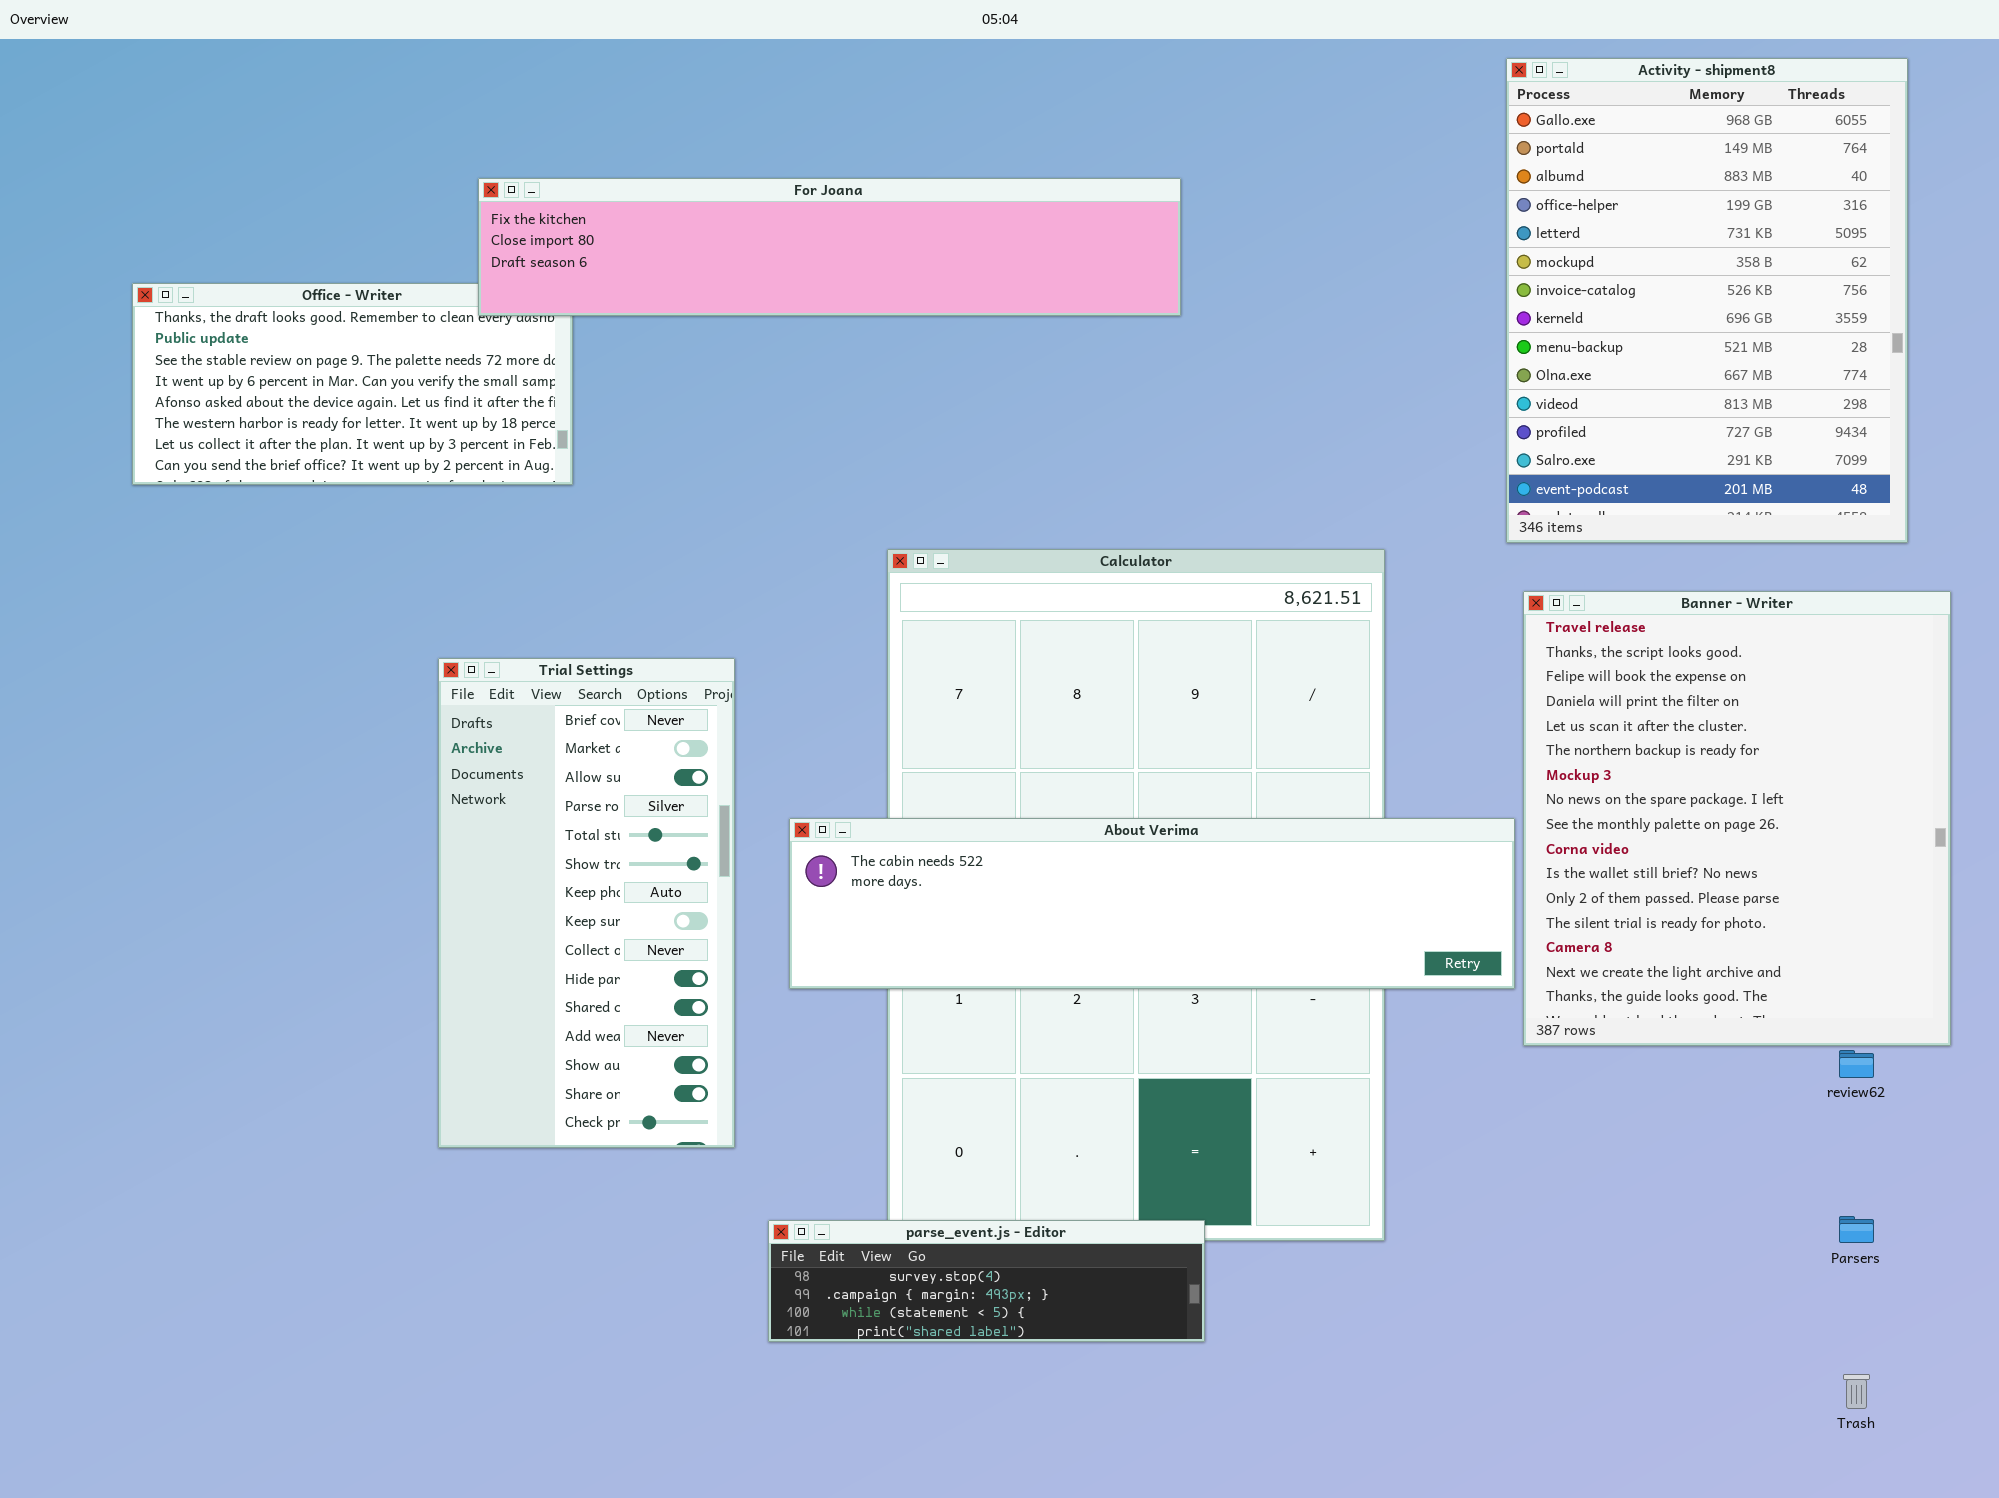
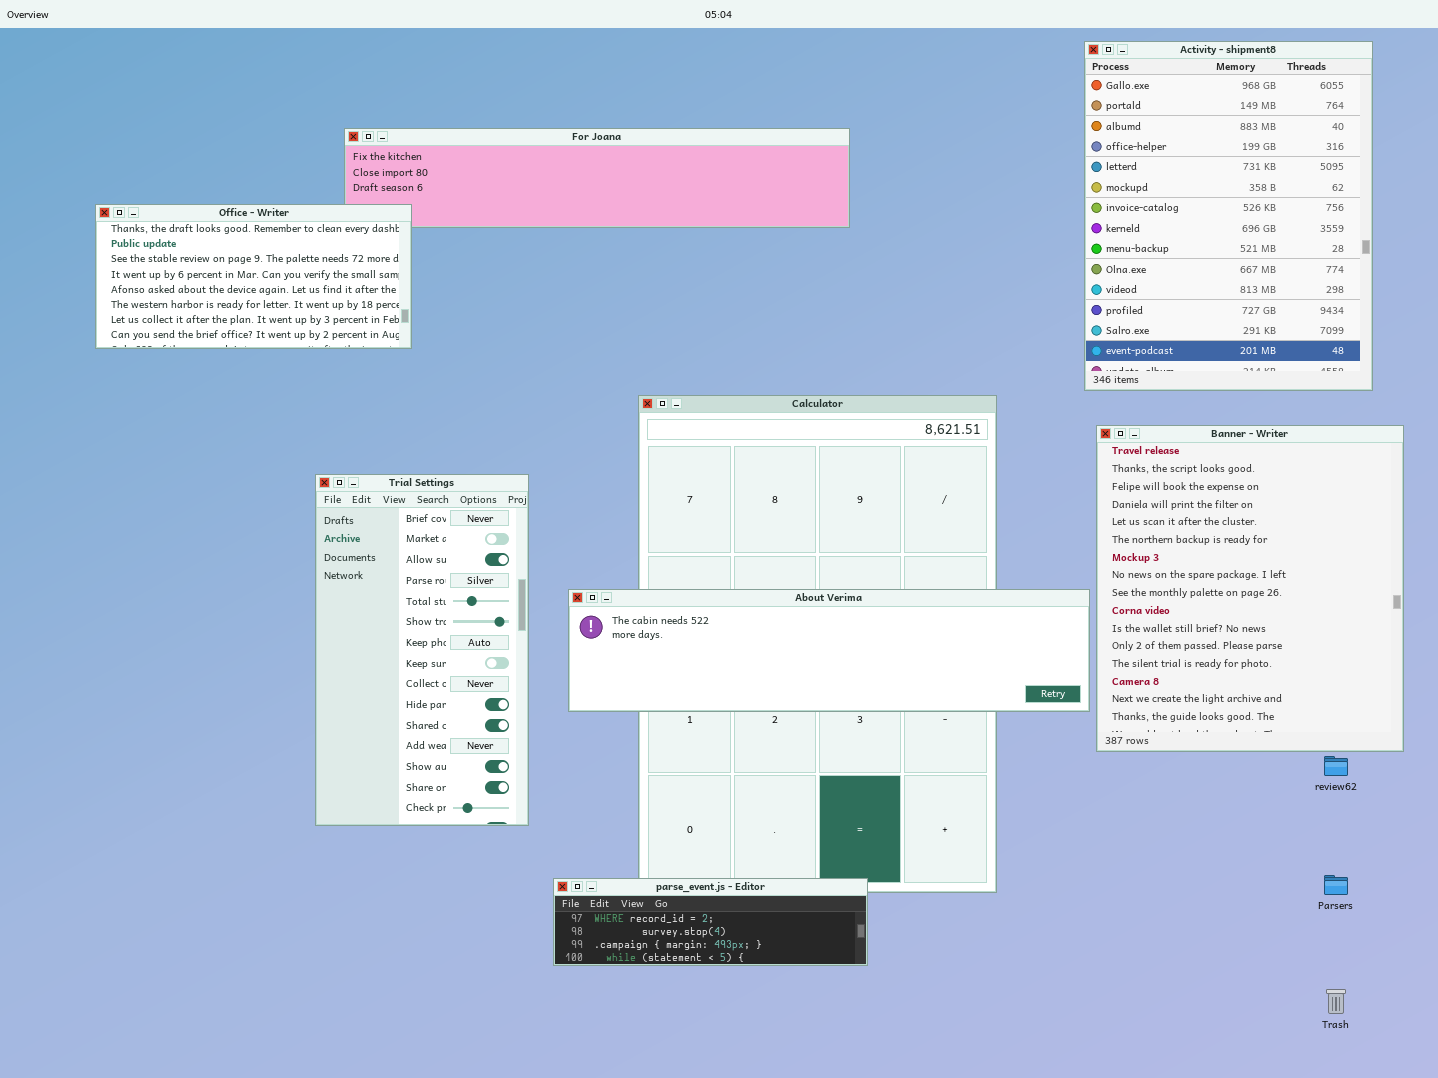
Office - Writer: [132,283,573,485] -> [95,204,412,349], raised
parse_event.js - Editor: [768,1220,1205,1342] -> [553,878,868,966], scrolled up 1 row

